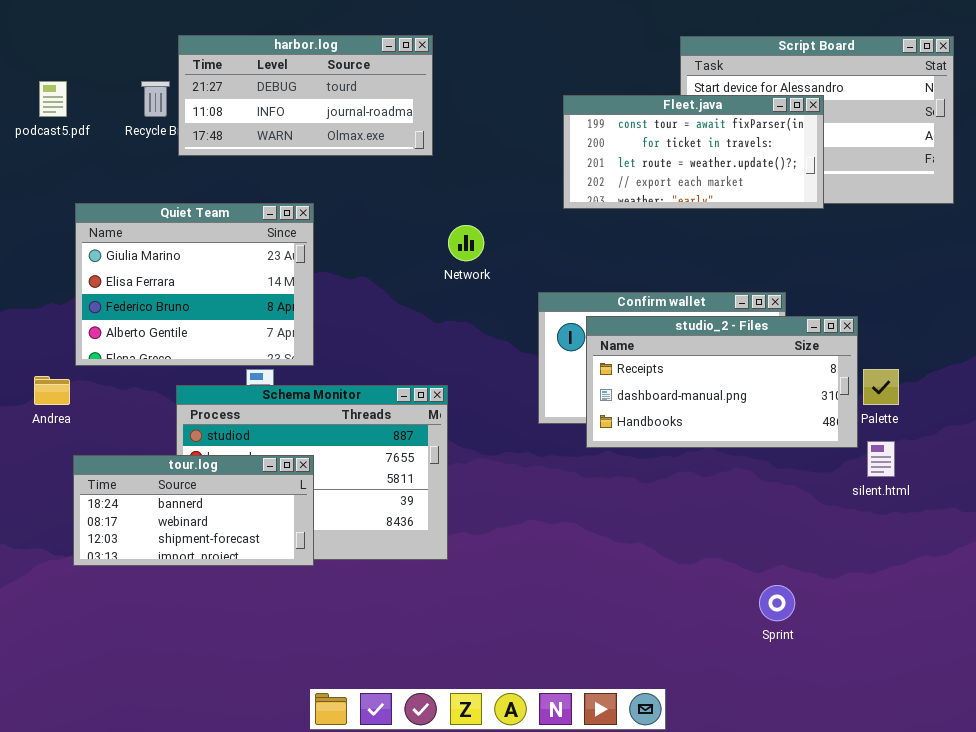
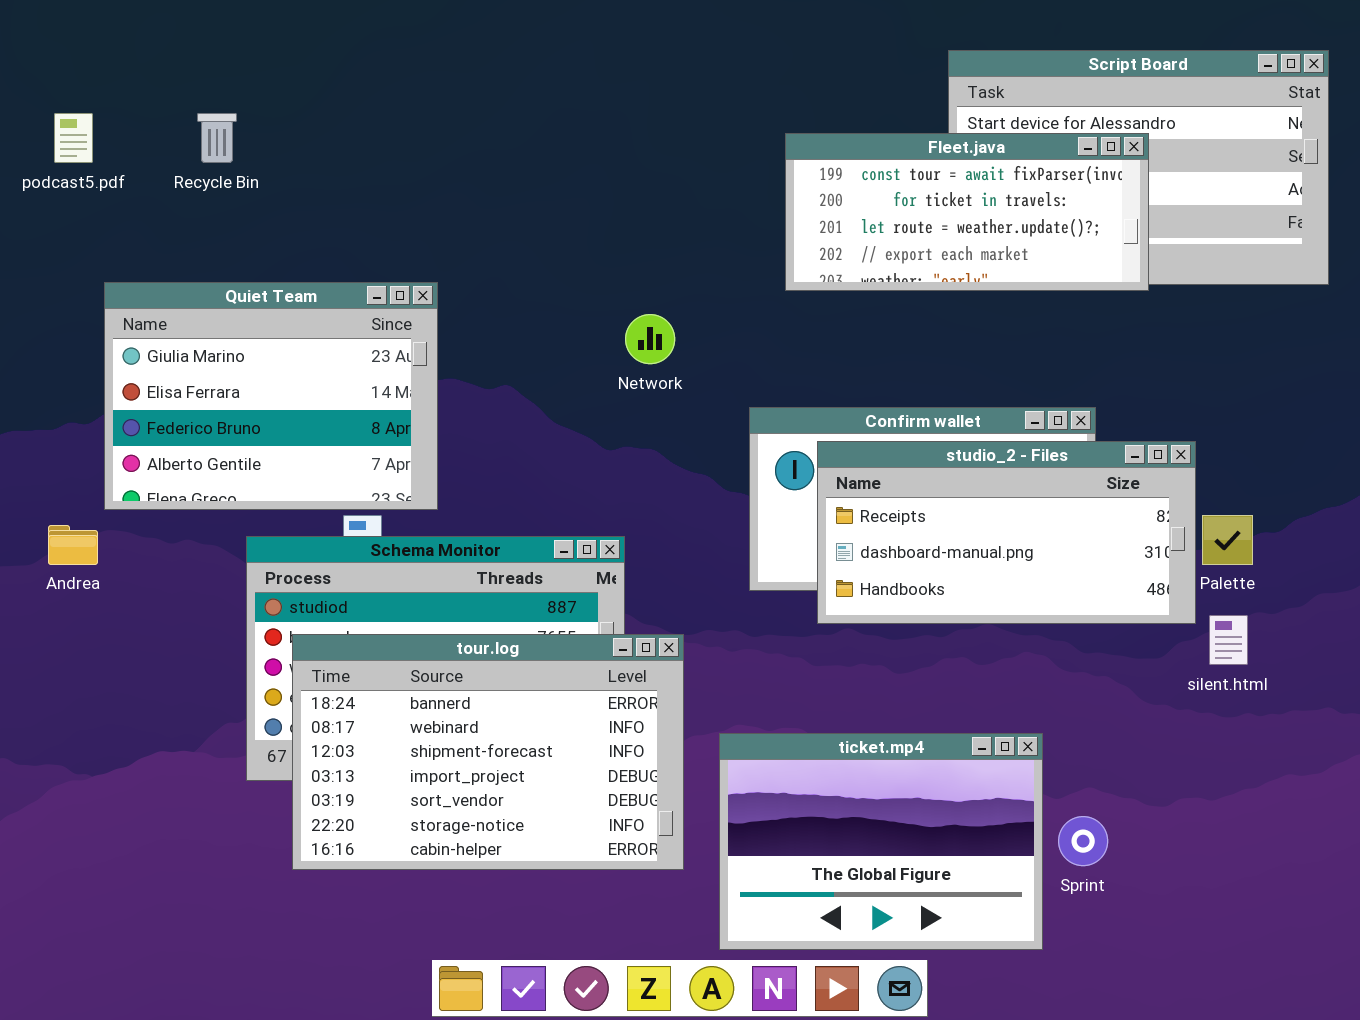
harbor.log: [178,35,433,156] -> none, closed
tour.log: [73,455,314,566] -> [292,634,684,870], moved, resized
ticket.mp4: none -> [719,733,1043,950], opened

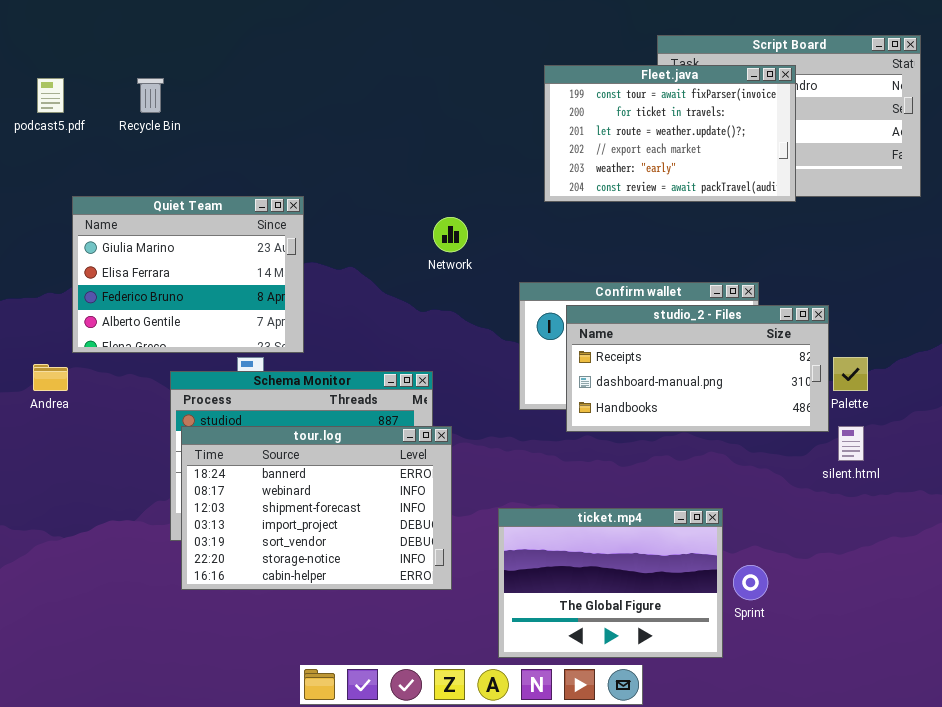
Fleet.java: [785,133,1149,291] -> [544,65,796,202], resized
tour.log: [292,634,684,870] -> [181,426,452,590], moved

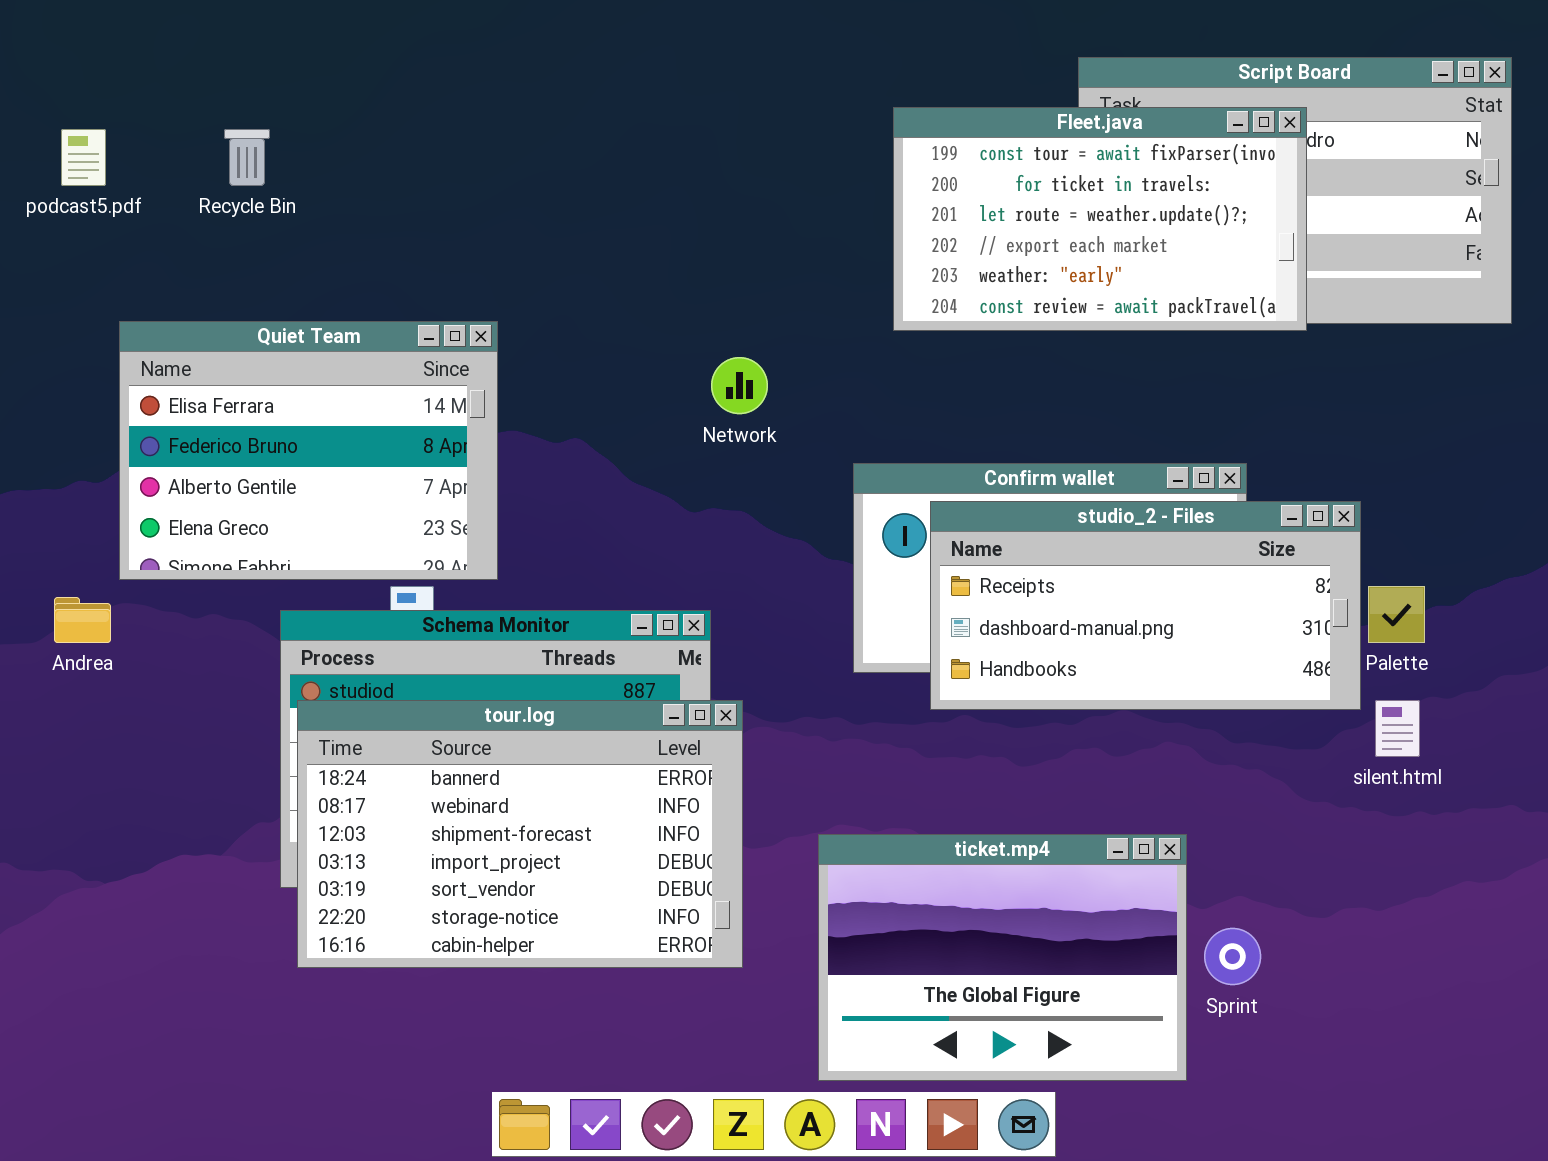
Quiet Team: [72,196,304,353] -> [119,321,498,580], scrolled down 1 row

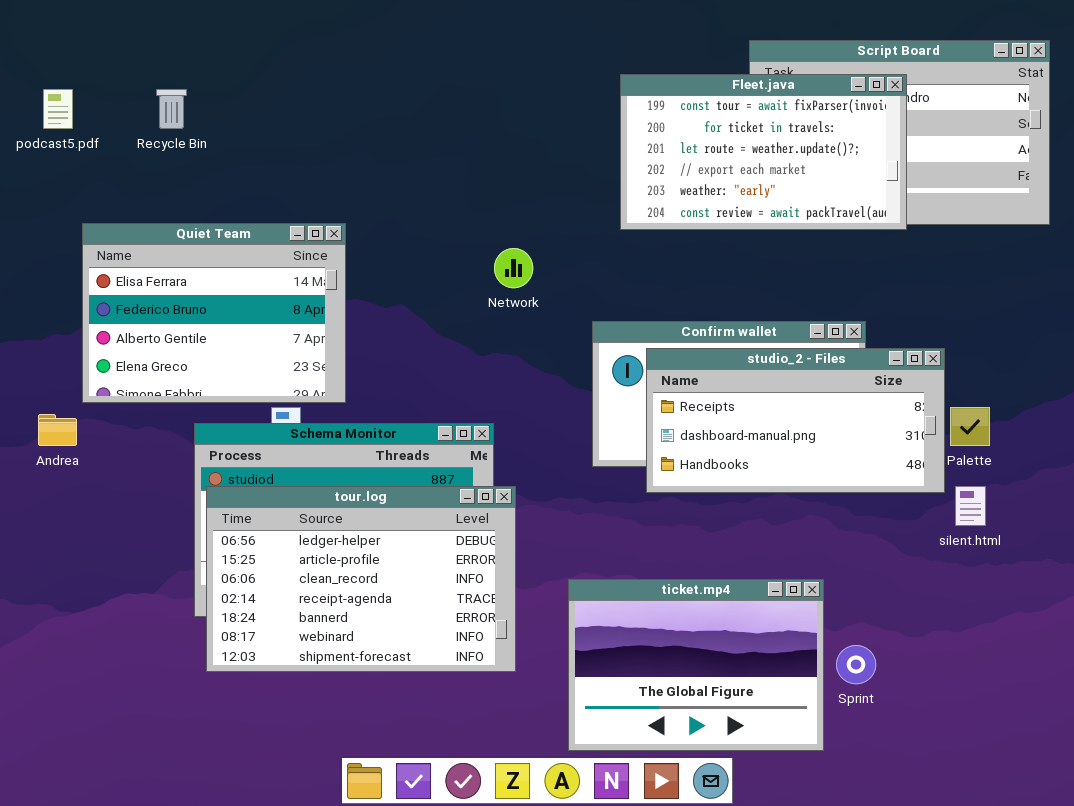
tour.log: [297,700,743,968] -> [206,486,516,672], scrolled up 4 rows

